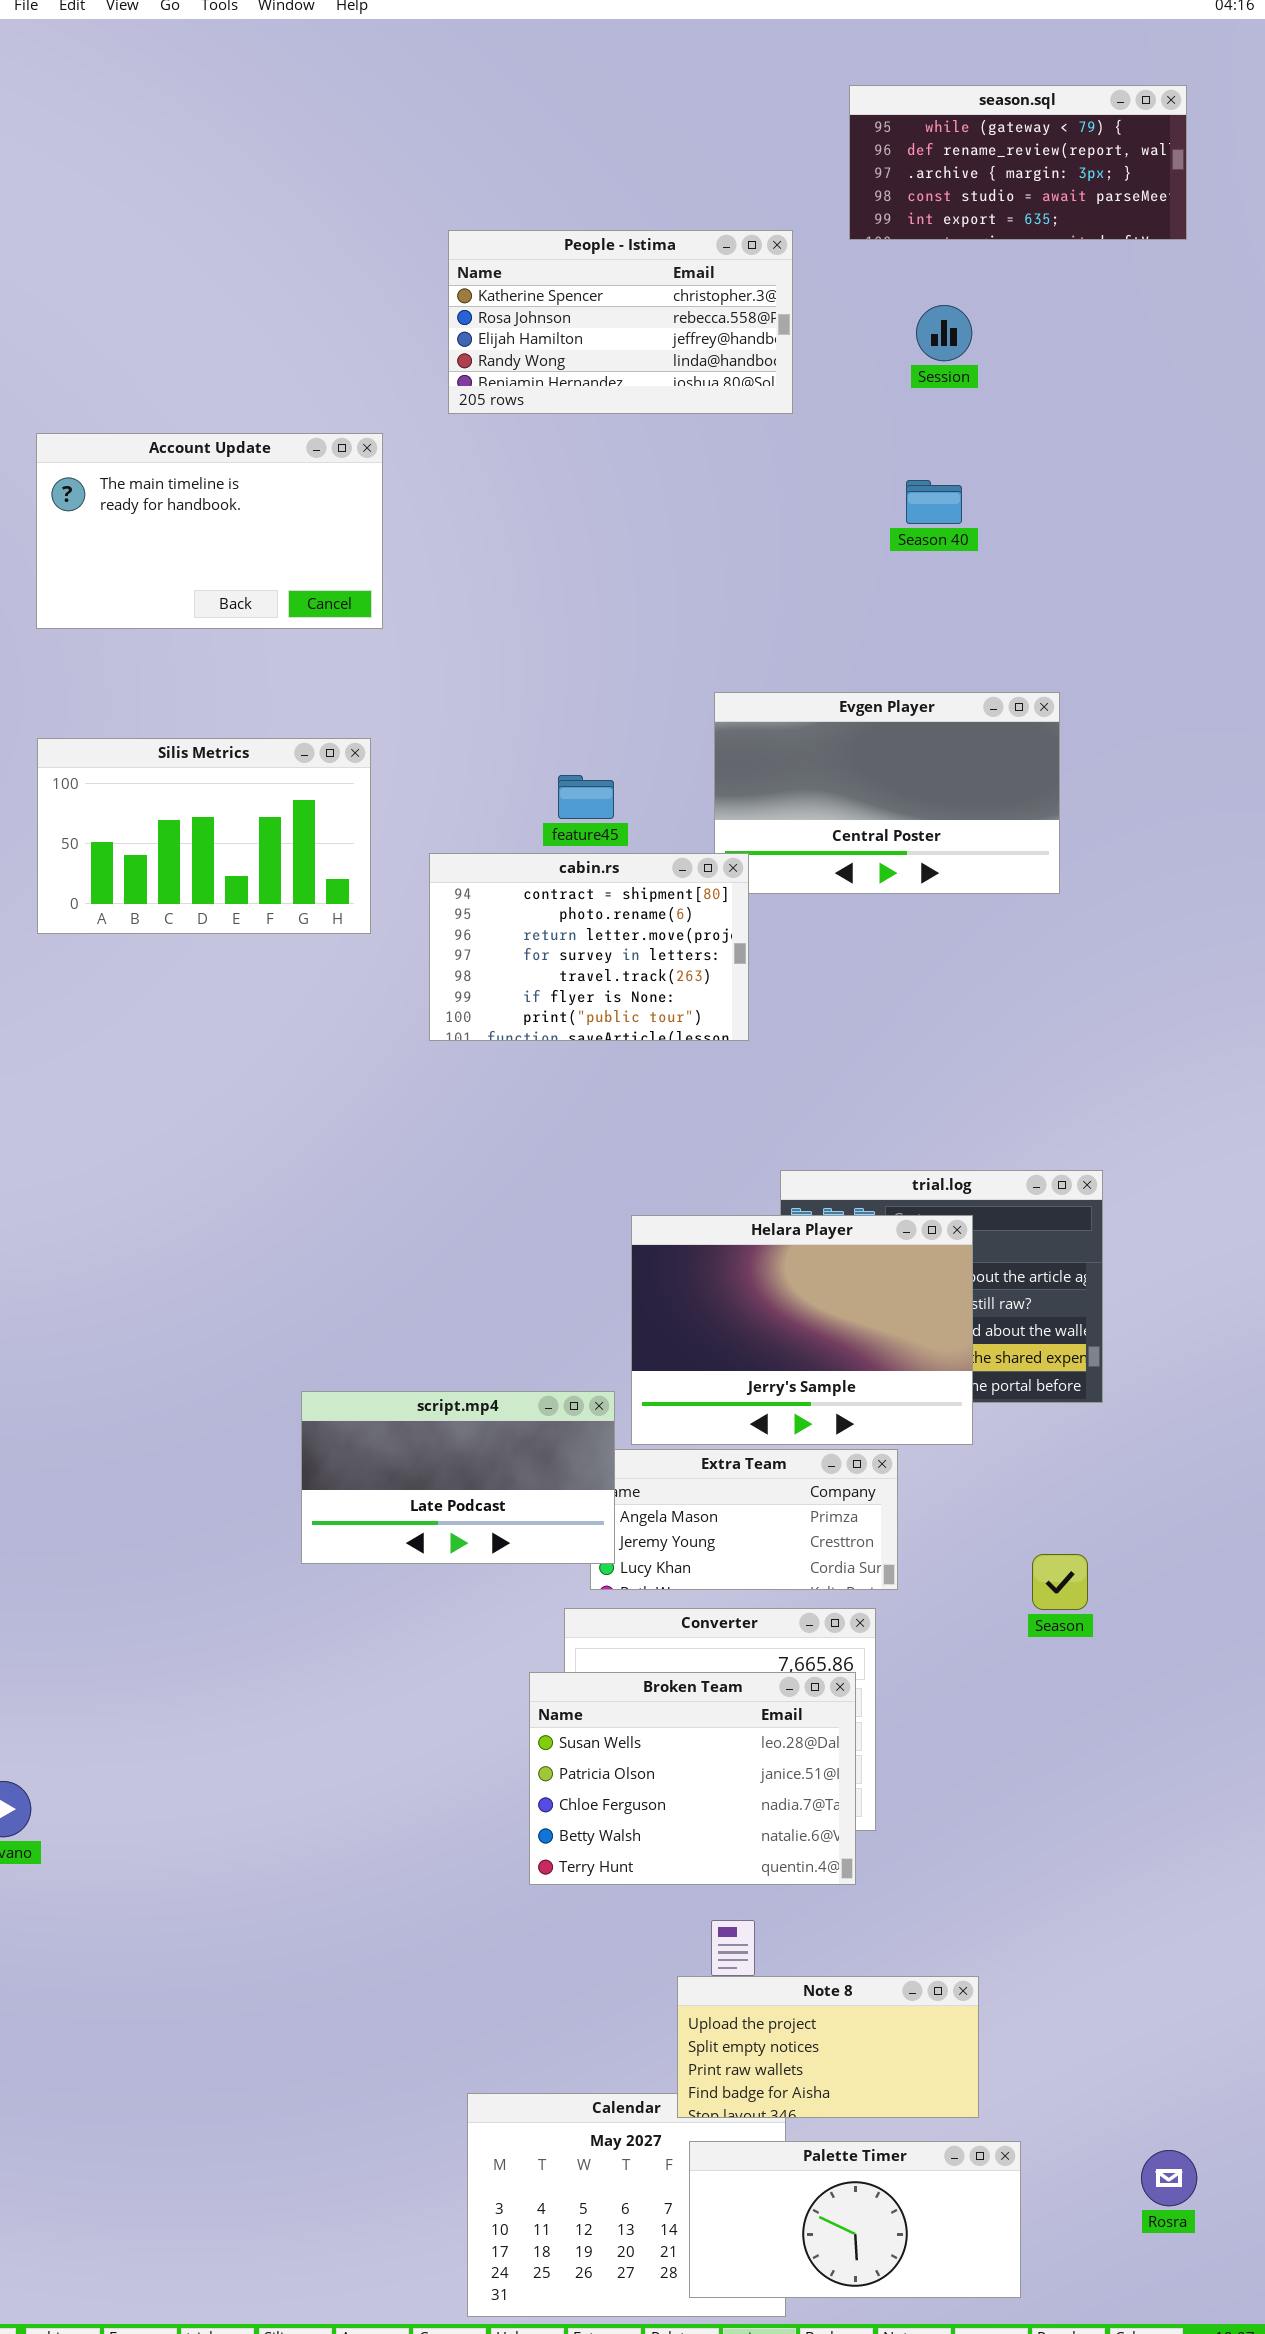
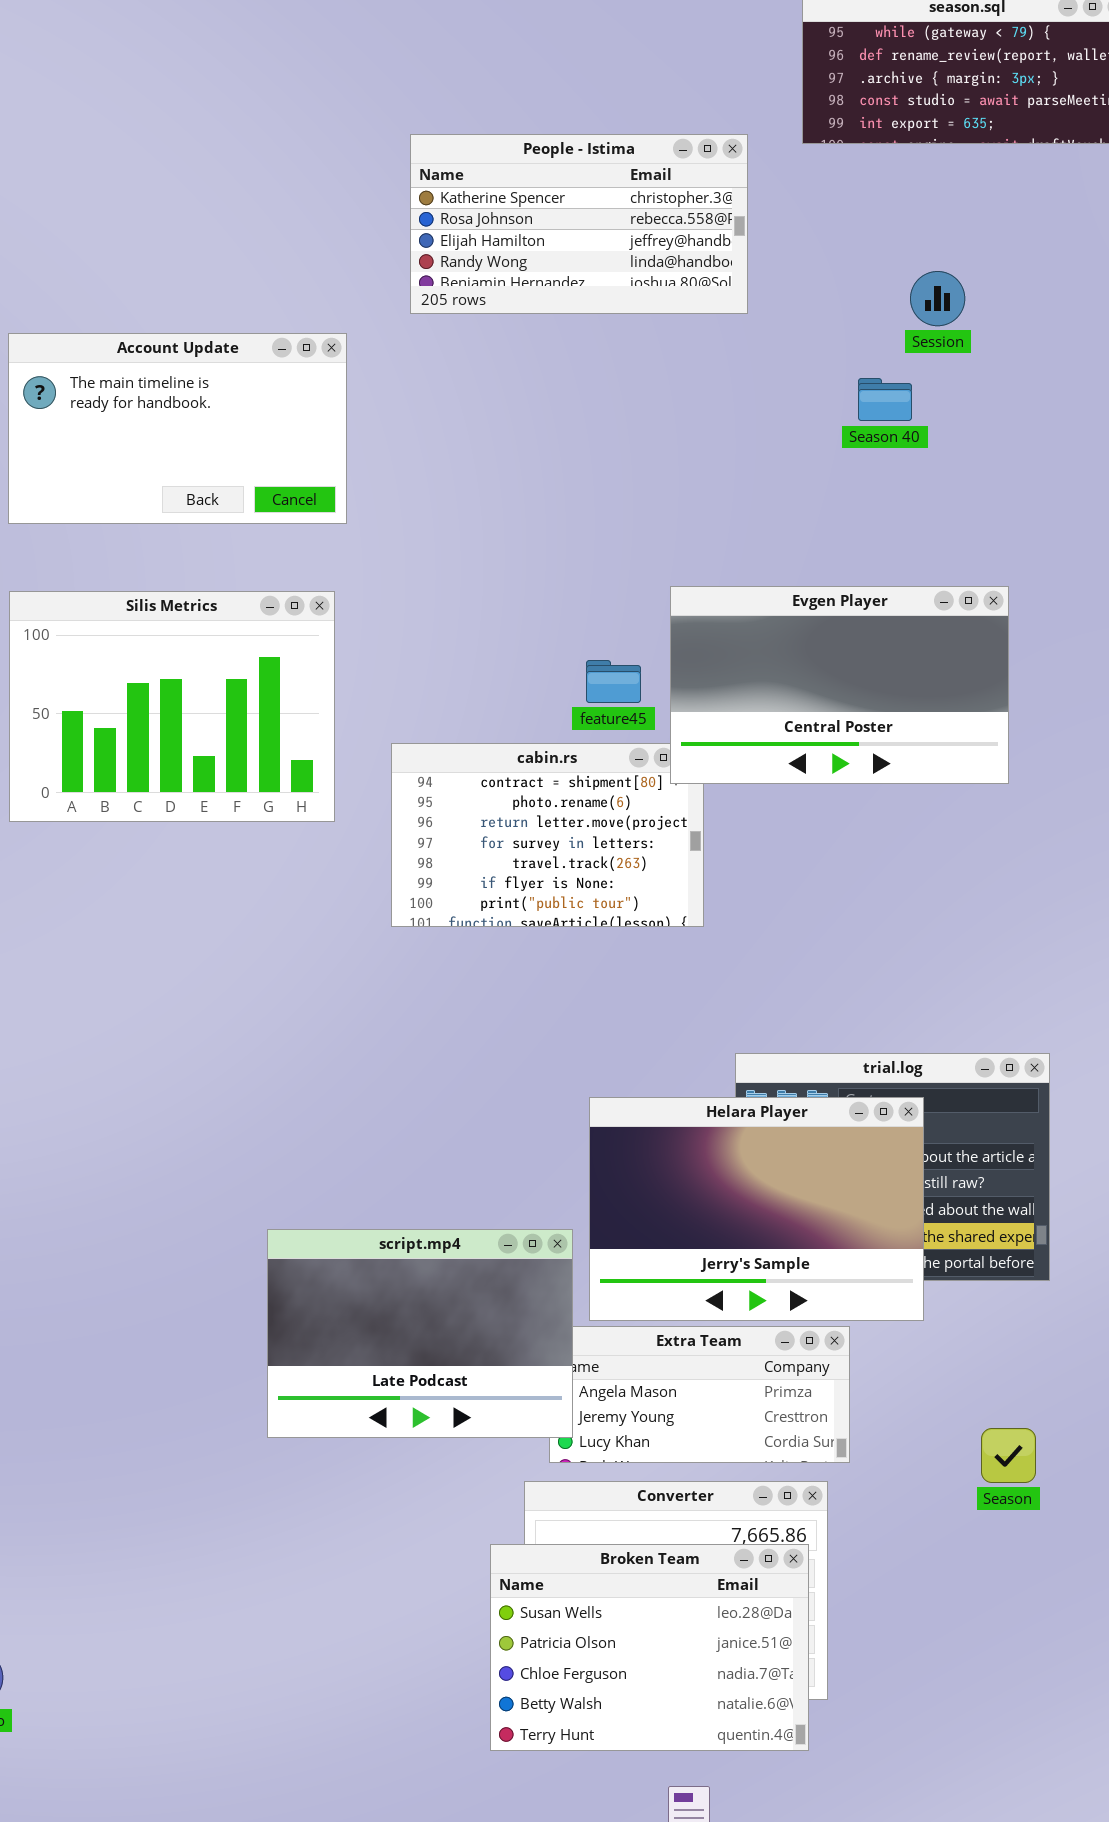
Session: [916,305,972,361] -> [910,271,965,326], moved
Evgen Player: [714,692,1060,894] -> [670,586,1009,784], raised
Silis Metrics: [37,738,371,934] -> [9,591,335,822], resized
feature45: [558,775,614,819] -> [586,660,641,703], moved
script.mp4: [301,1391,615,1564] -> [267,1229,573,1438], resized

